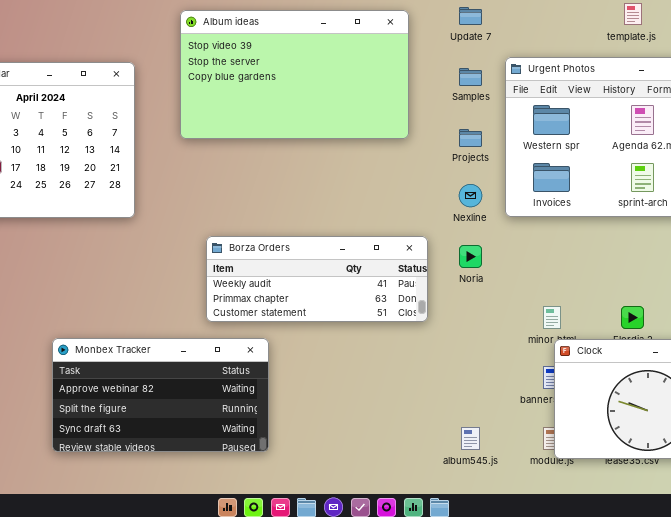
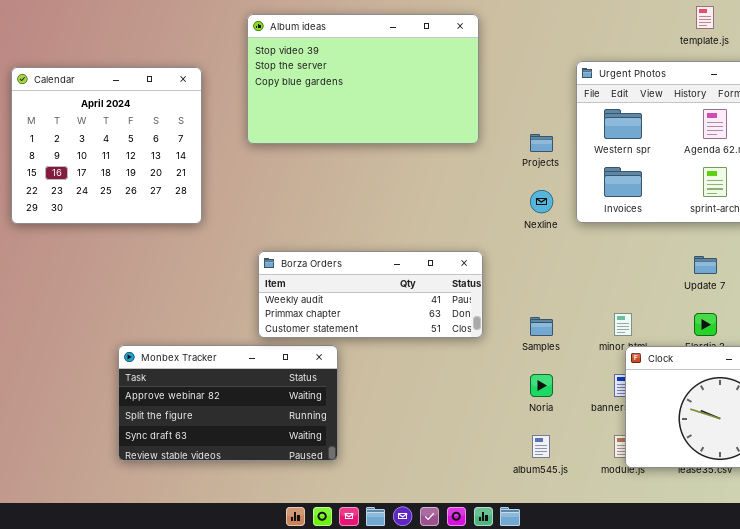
Update 7: [459,7,482,25] -> [694,256,717,274], moved
Samples: [459,68,482,86] -> [530,317,553,336], moved
Borza Orders: [206,236,428,322] -> [258,251,483,338], moved
Noria: [459,245,482,268] -> [530,374,553,397], moved

